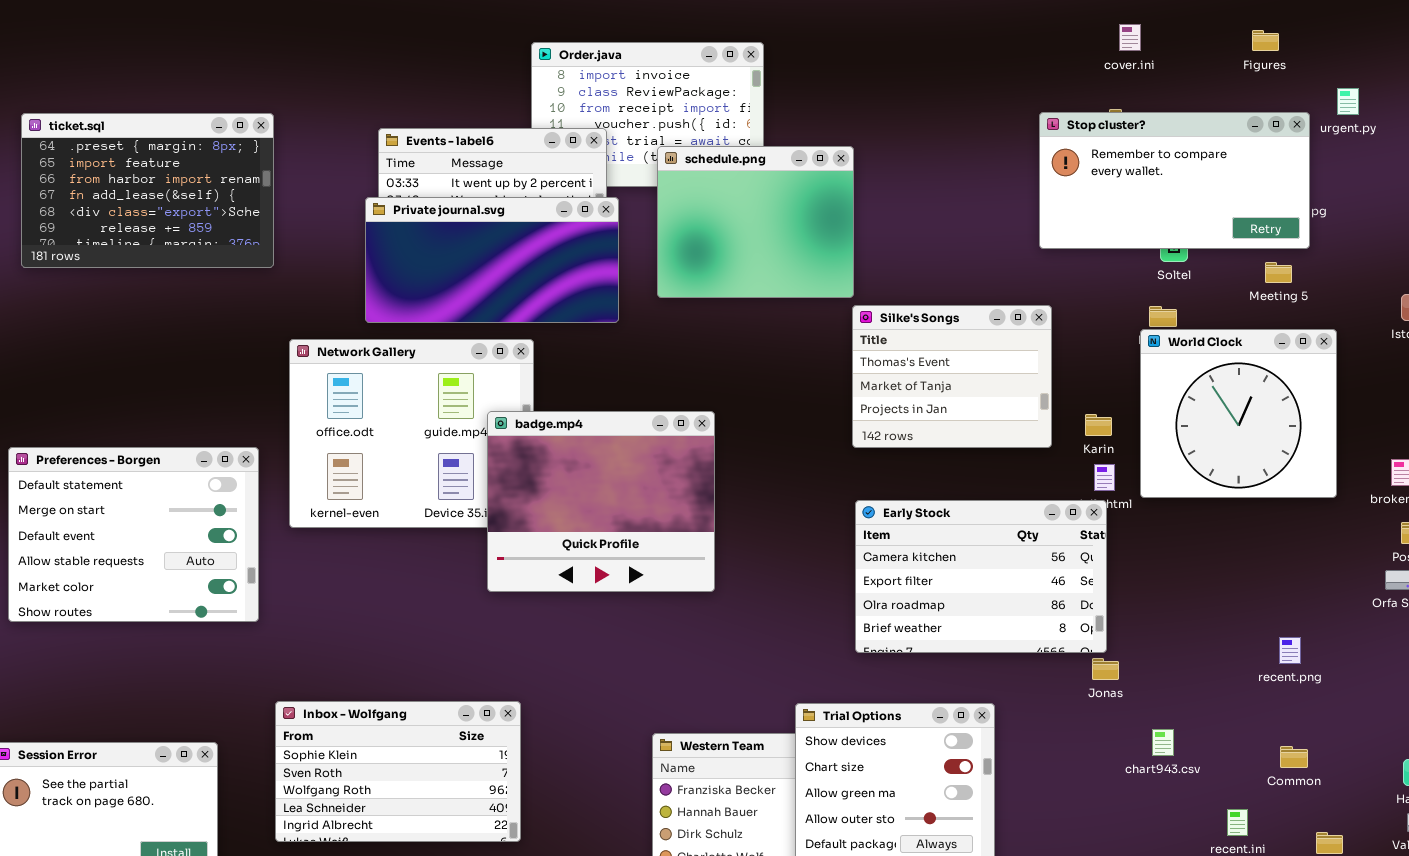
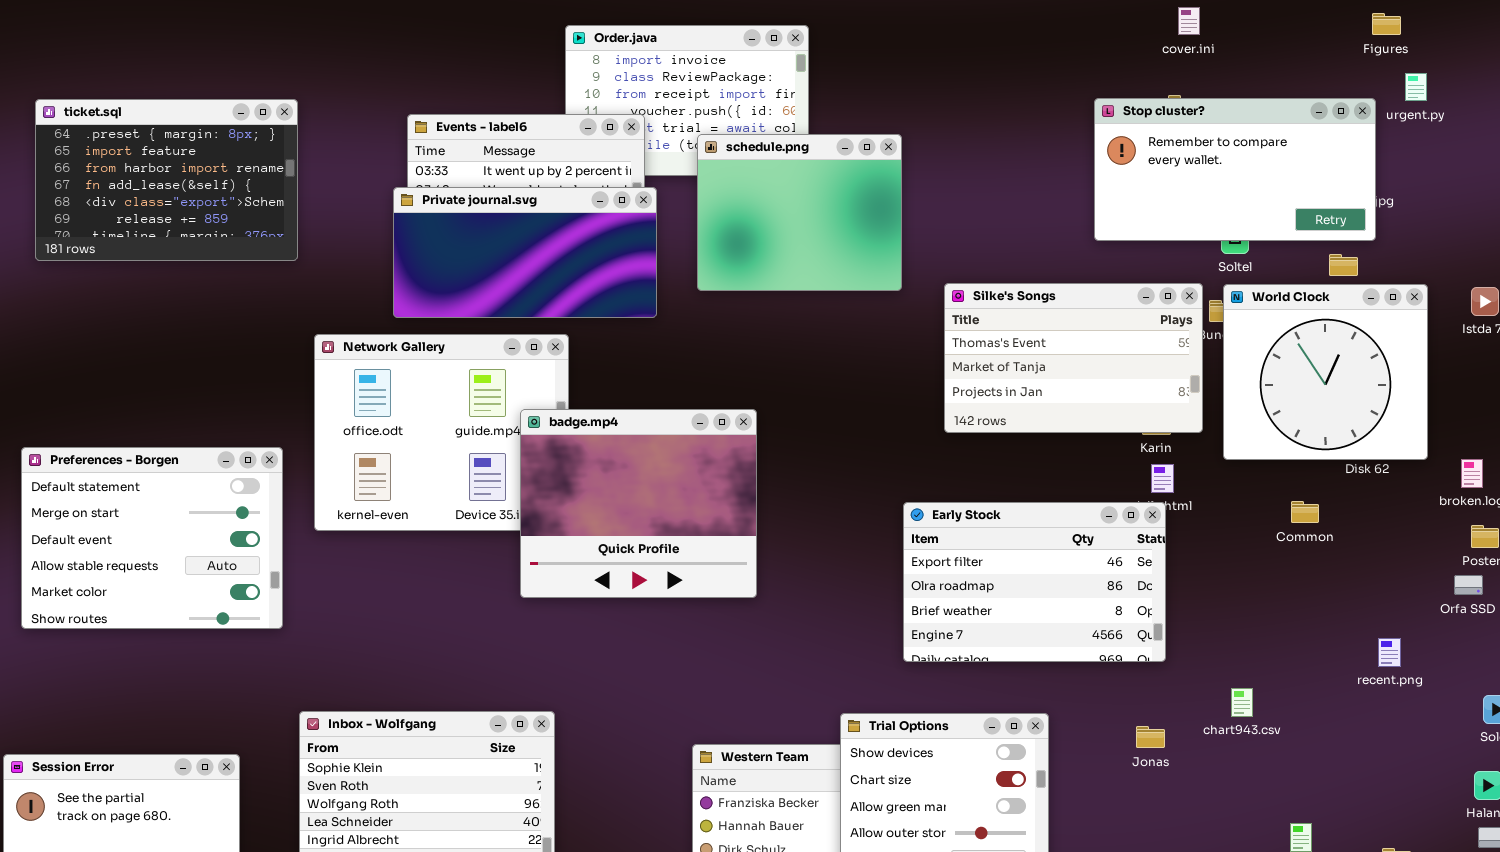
Figures: [1252,30,1279,51] -> [1372,13,1401,35], moved
Silke's Songs: [852,305,1052,448] -> [944,283,1203,433], moved, resized
World Clock: [1140,329,1337,498] -> [1223,284,1428,460], moved
Early Stock: [855,500,1107,653] -> [903,502,1166,662], scrolled down 1 row
recent.png: [1279,637,1301,664] -> [1378,638,1401,667], moved
Jonas: [1092,658,1119,680] -> [1136,726,1165,748], moved
chart943.csv: [1152,729,1174,756] -> [1231,688,1253,717], moved
Common: [1280,746,1308,768] -> [1291,501,1319,523], moved

